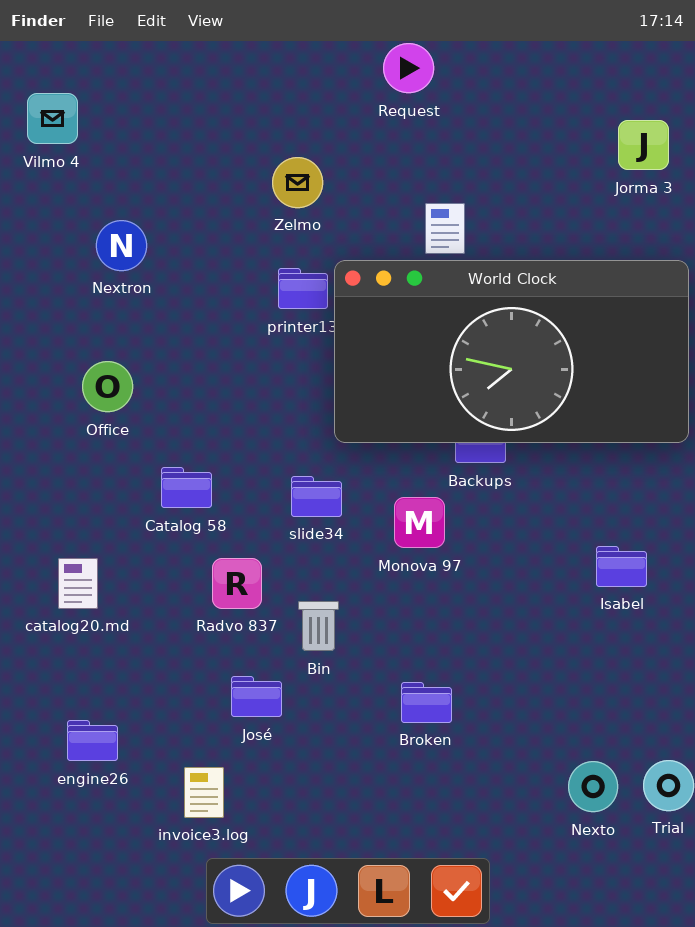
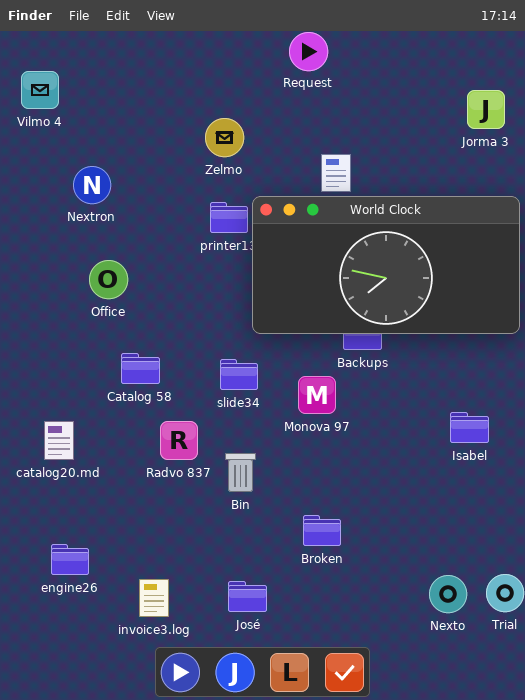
Office: [82,361,133,412] -> [89,260,128,299], moved
José: [231,676,282,717] -> [228,581,267,612], moved

